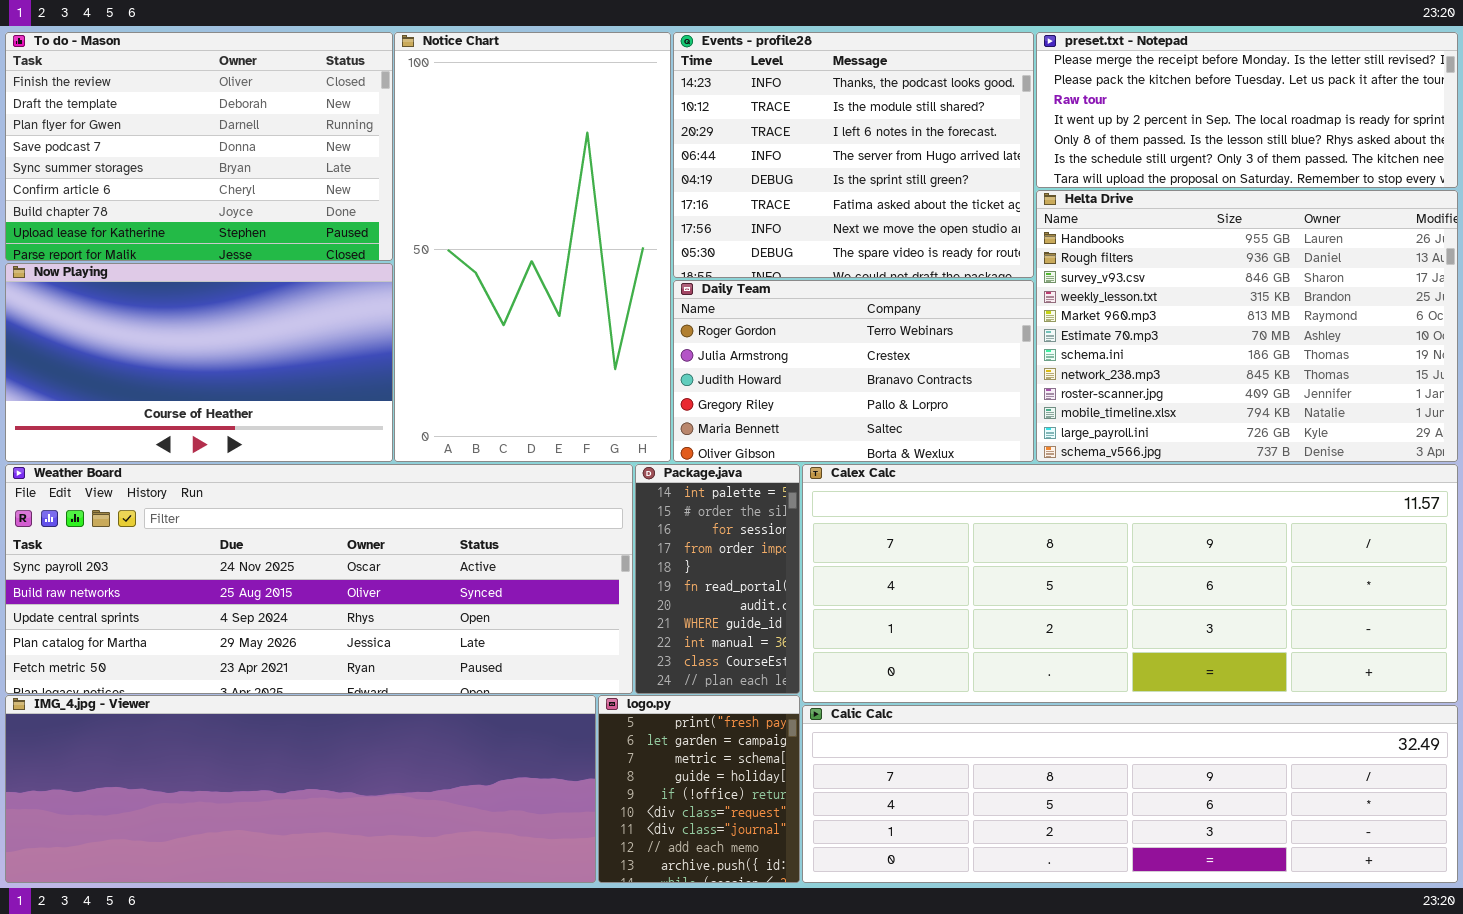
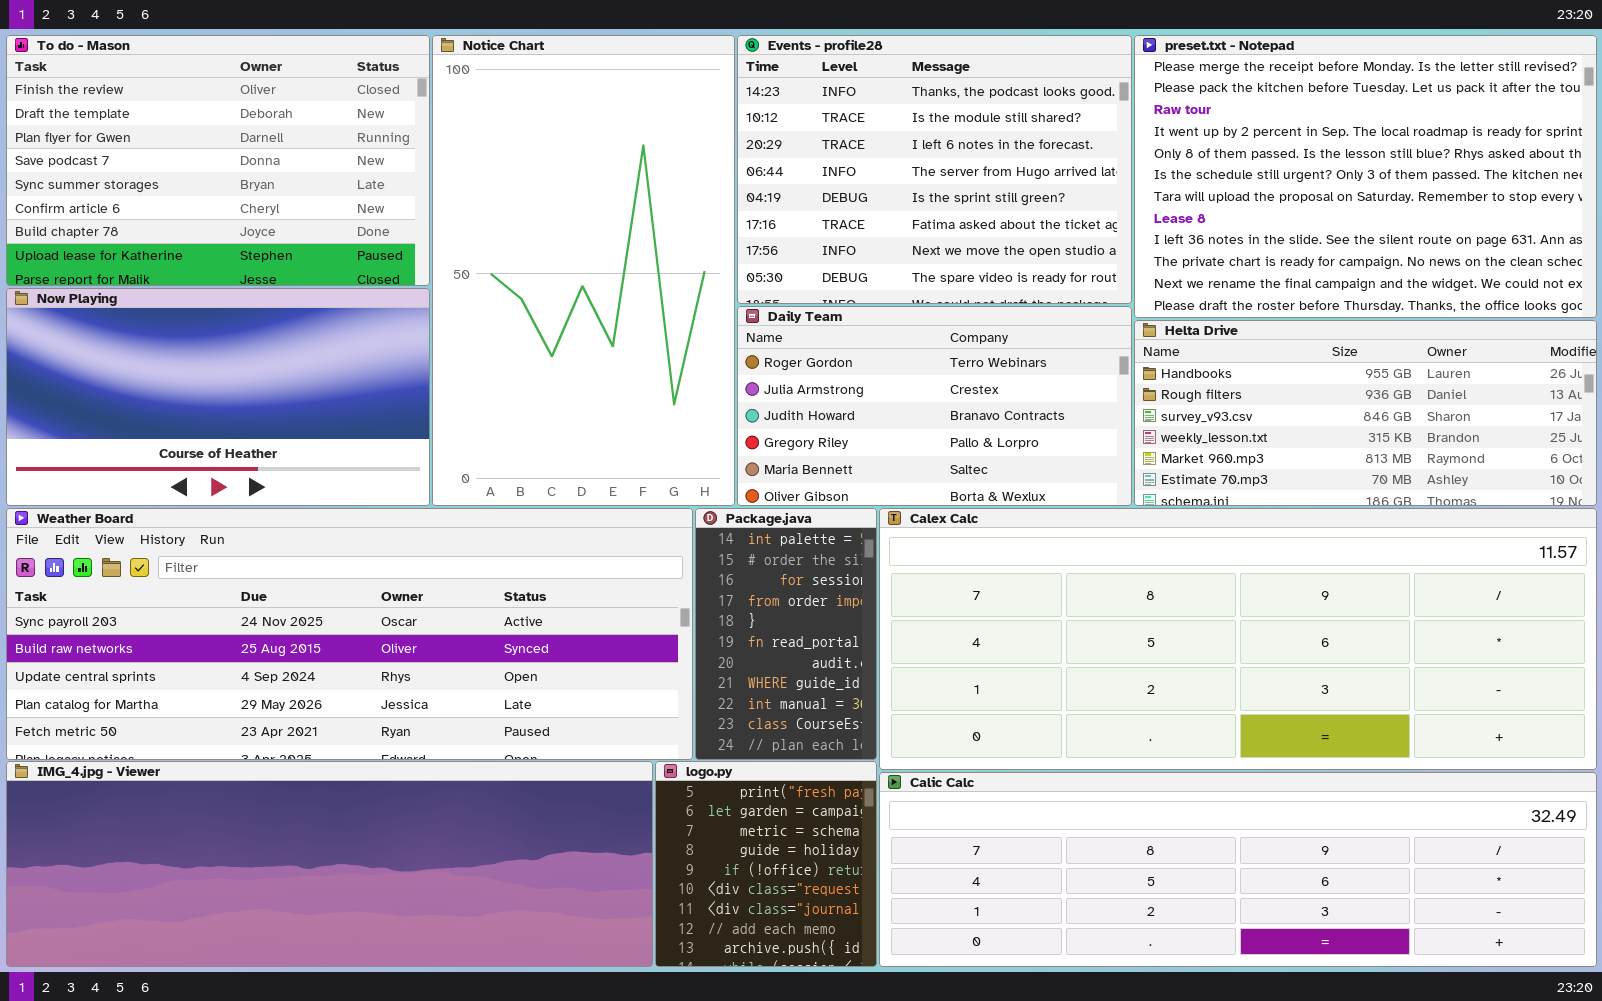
preset.txt - Notepad: [1036,32,1458,188] -> [1134,35,1597,318], resized
Helta Drive: [1036,190,1458,462] -> [1134,320,1597,506], resized

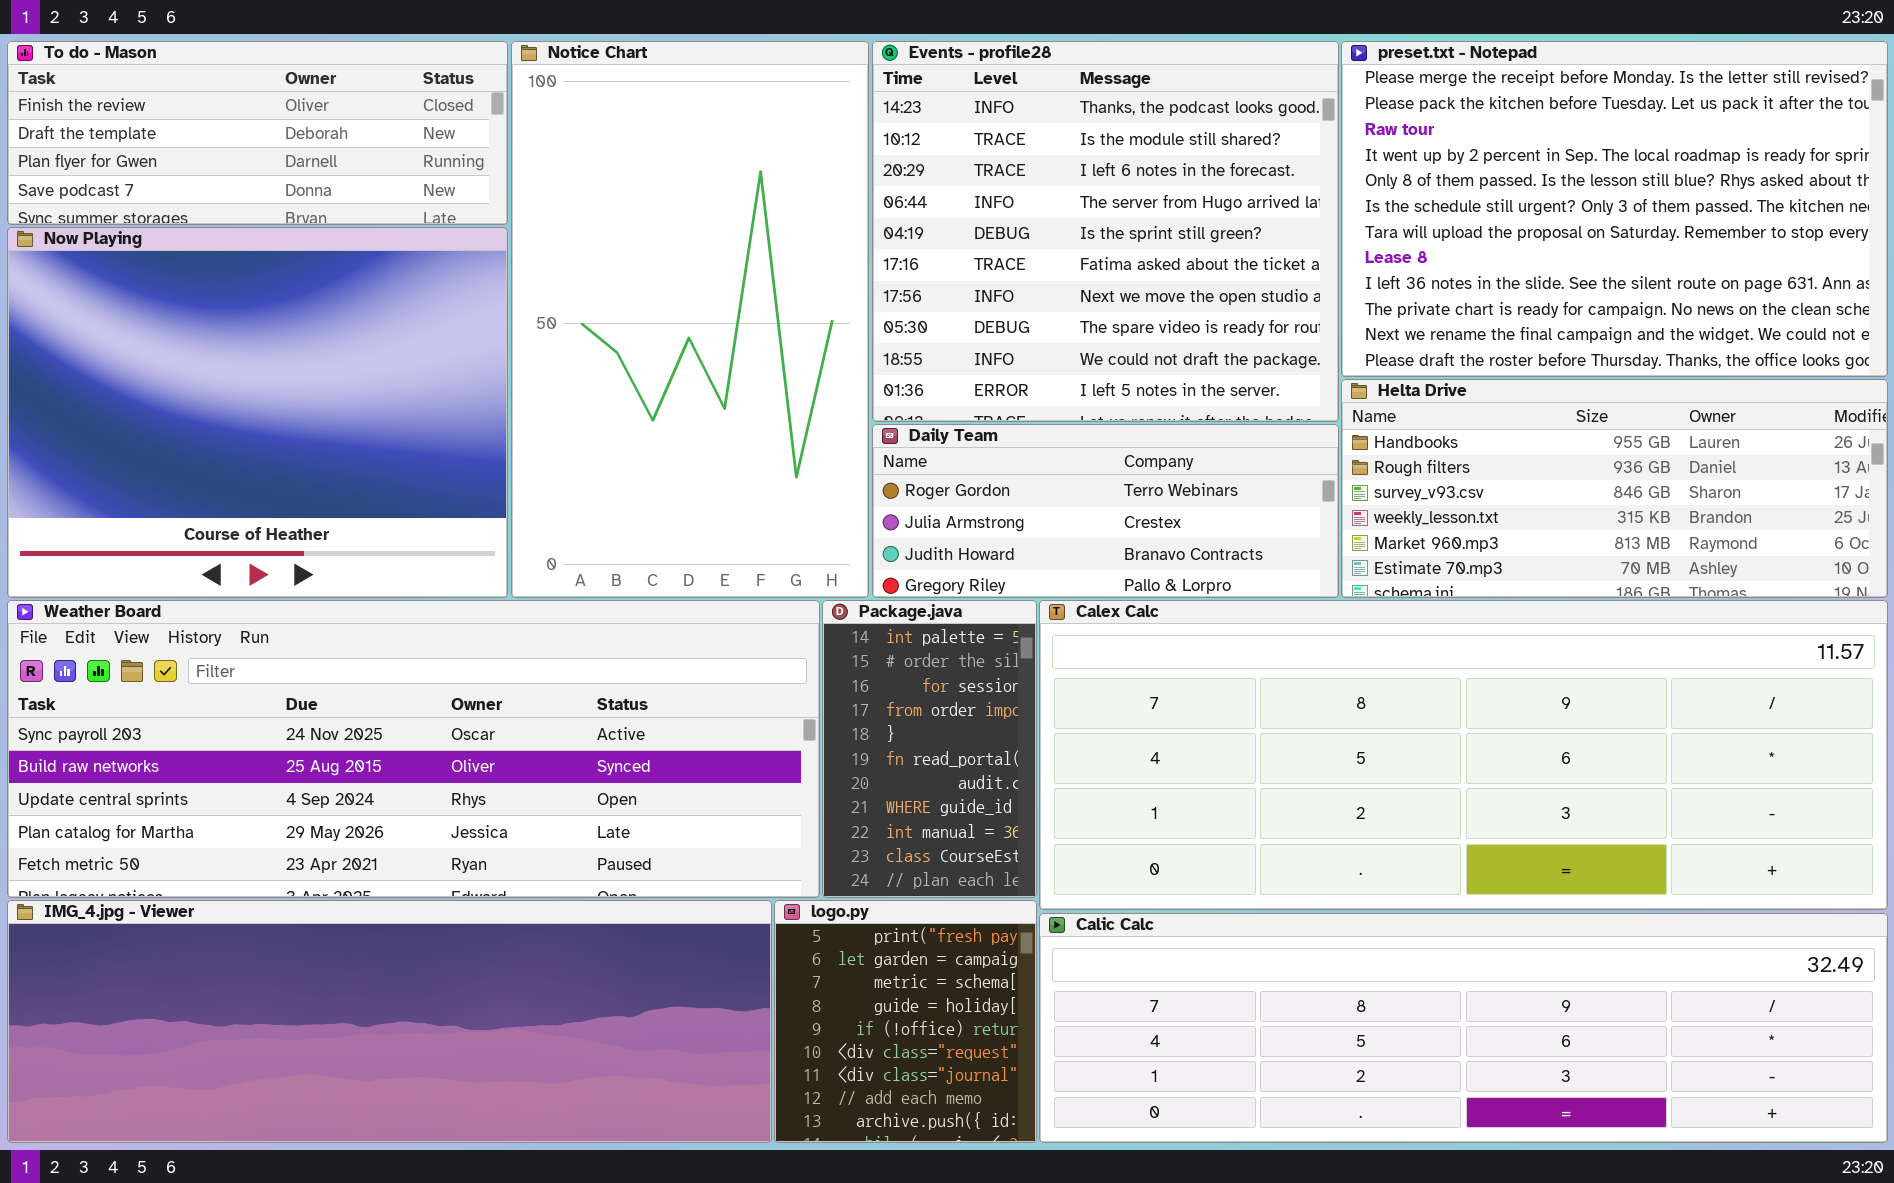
To do - Mason: [6,35,430,286] -> [7,41,508,225], resized
Events - profile28: [737,35,1132,304] -> [872,41,1339,422], resized
Now Playing: [6,288,430,506] -> [7,227,508,598], resized
Daily Team: [737,306,1132,506] -> [872,424,1339,598], resized

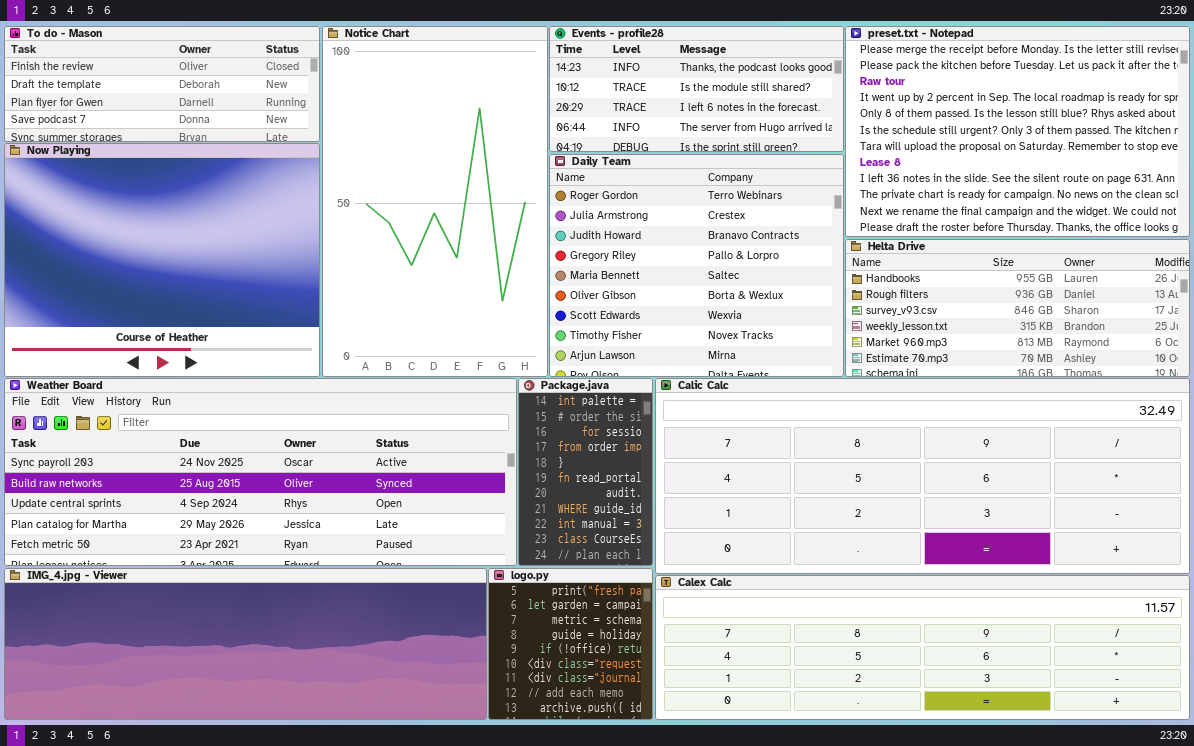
Events - profile28: [872,41,1339,422] -> [549,26,844,152], resized
Daily Team: [872,424,1339,598] -> [549,154,844,377], resized
Calex Calc: [1039,600,1888,910] -> [655,575,1190,720], moved, resized
Calic Calc: [1039,913,1888,1143] -> [655,378,1190,574], moved, resized

